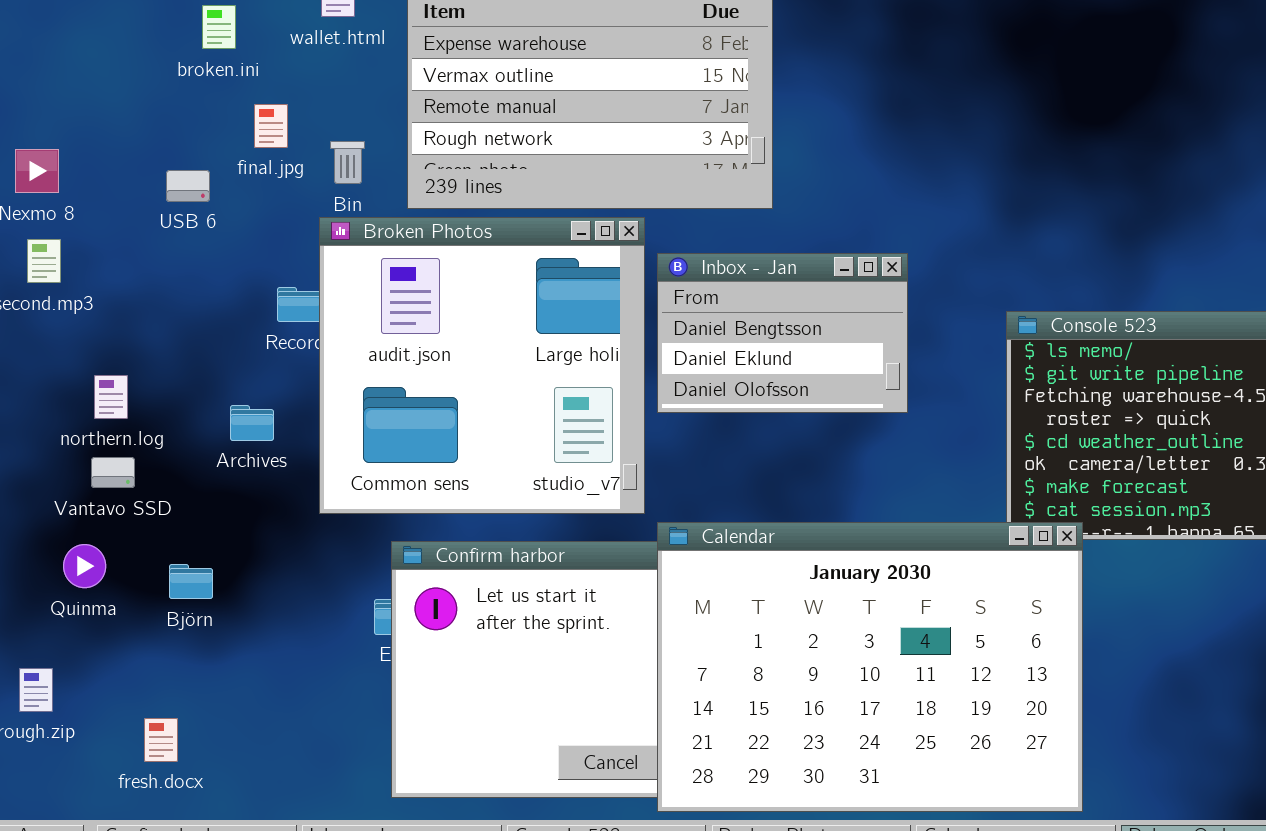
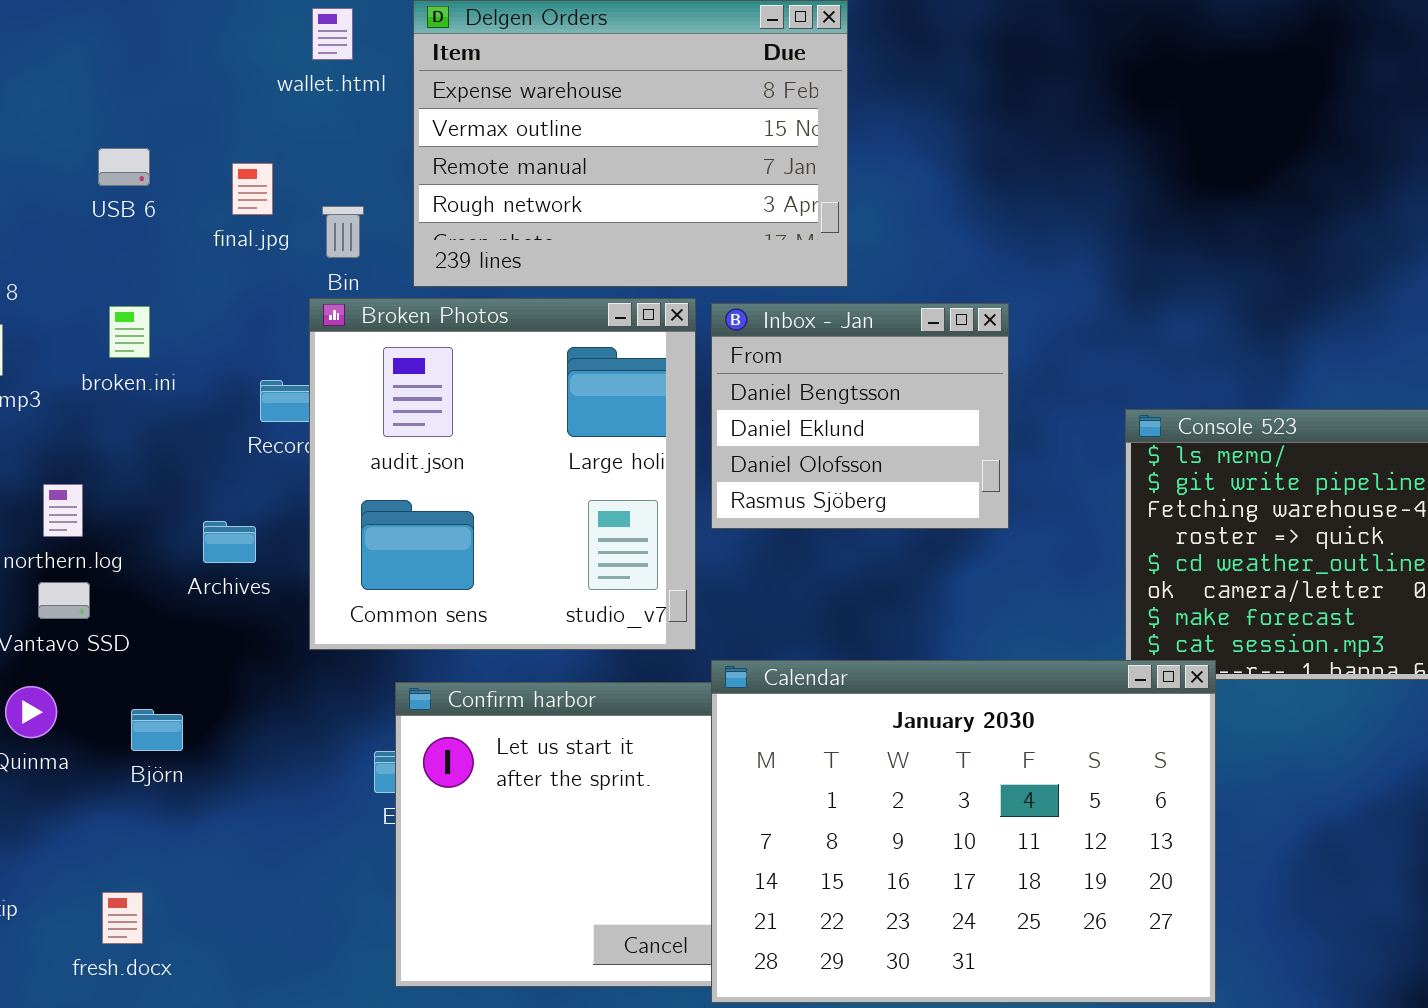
broken.ini: [202,5,236,49] -> [109,306,150,358], moved
USB 6: [166,170,210,202] -> [98,148,150,186], moved
Inbox - Jan: [657,253,908,413] -> [711,303,1009,529], resized

